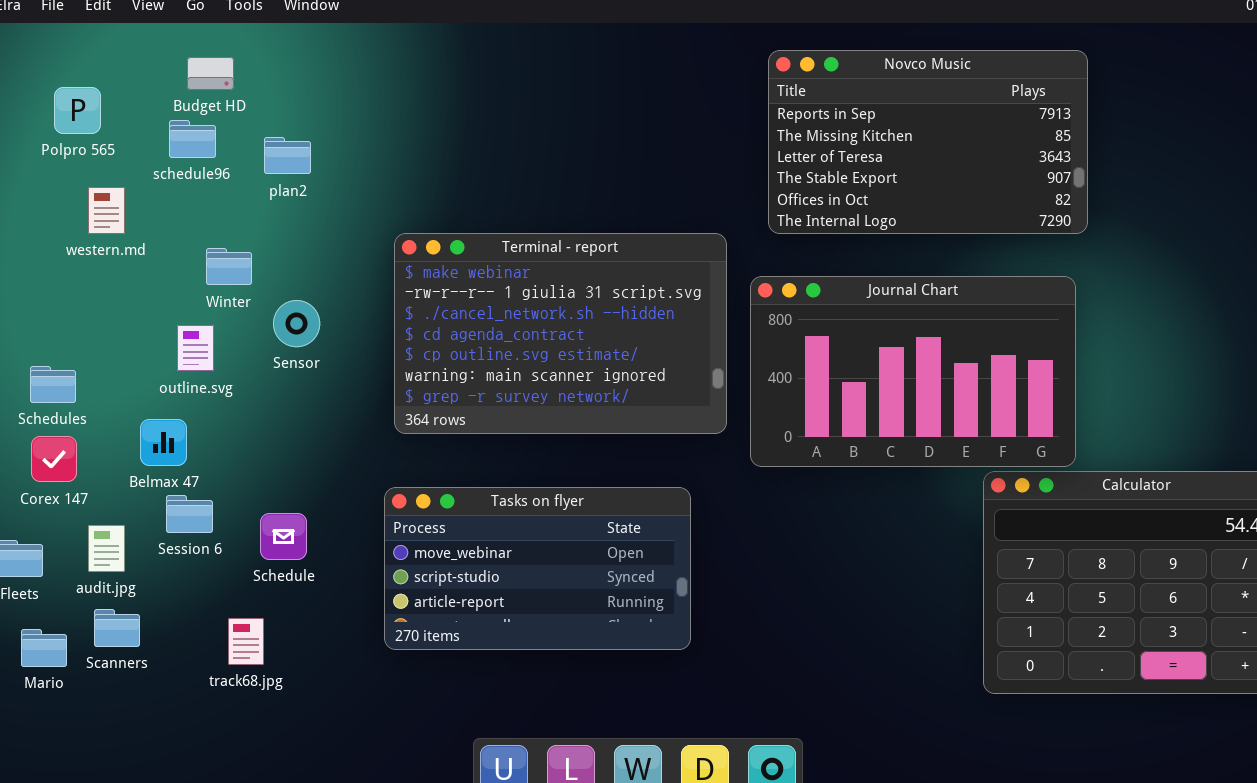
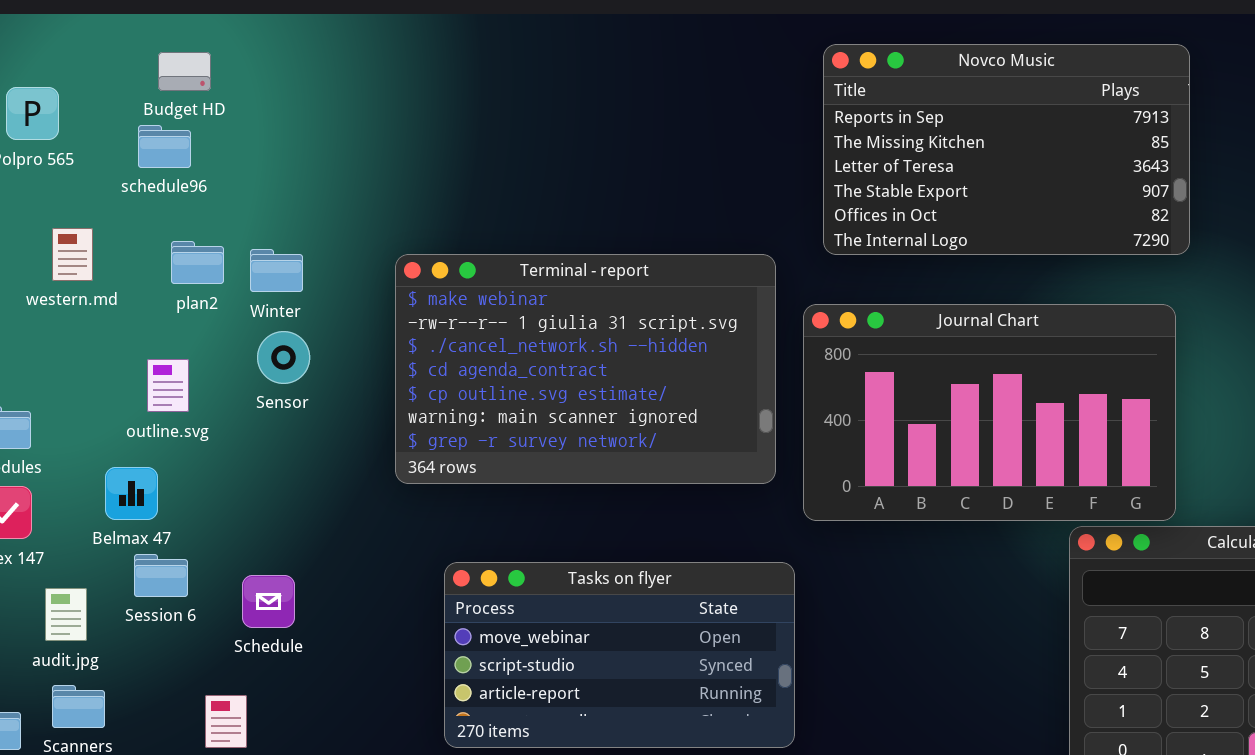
plan2: [264,137,311,174] -> [171,241,224,284], moved
western.md: [88,187,125,234] -> [52,228,93,281], moved
Winter: [206,248,252,285] -> [250,249,303,292], moved
Tasks on flyer: [384,487,691,650] -> [444,562,795,748], moved

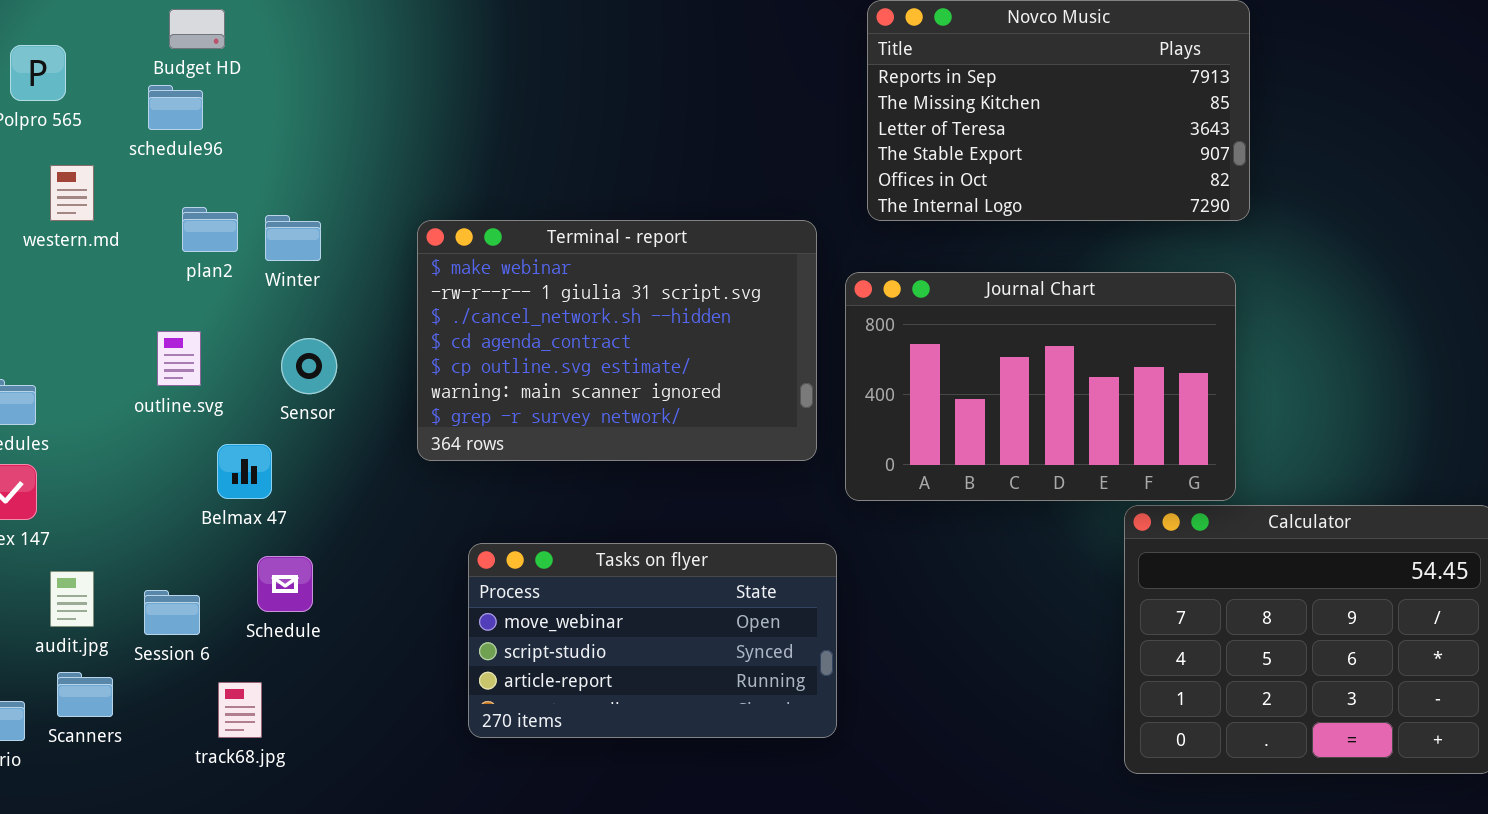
western.md: [52,228,93,281] -> [50,165,94,221], moved
Sensor: [257,331,310,384] -> [281,338,337,394], moved
Belmax 47: [105,467,158,520] -> [217,444,272,499], moved
Session 6: [134,554,188,597] -> [144,590,200,635], moved

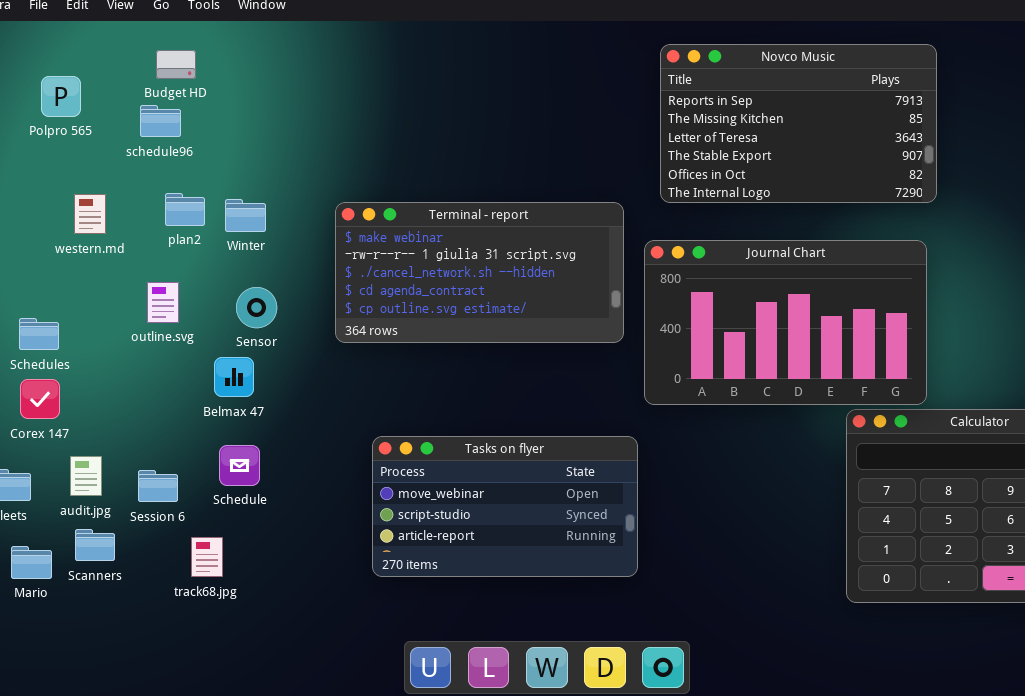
western.md: [50,165,94,221] -> [74,194,106,234], moved
Terminal - report: [417,220,817,461] -> [335,202,624,343], resized
Belmax 47: [217,444,272,499] -> [214,357,254,397], moved

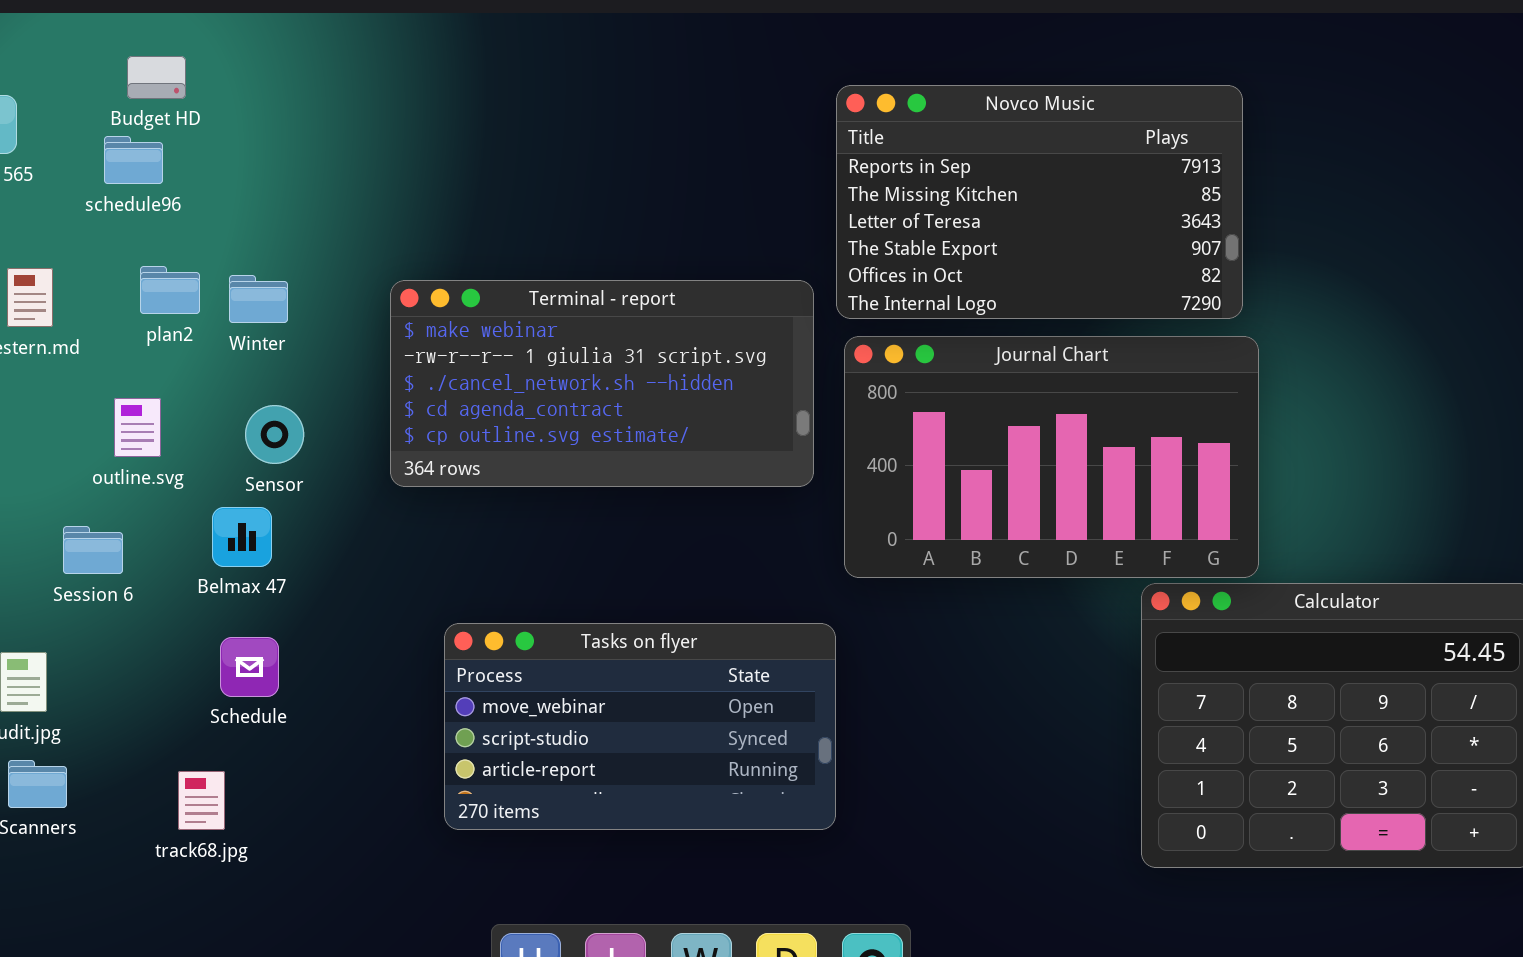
Novco Music: [660,44,937,203] -> [836,85,1243,319], moved
Session 6: [138,470,178,502] -> [63,526,123,574], moved

